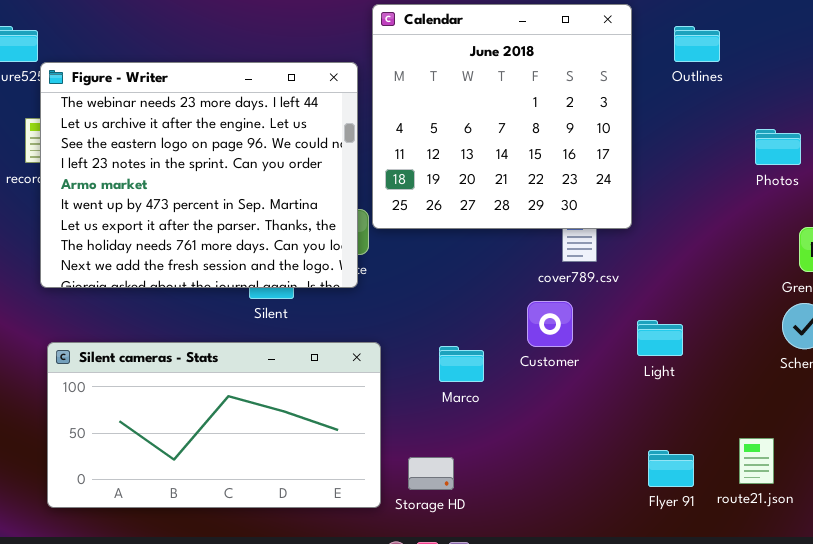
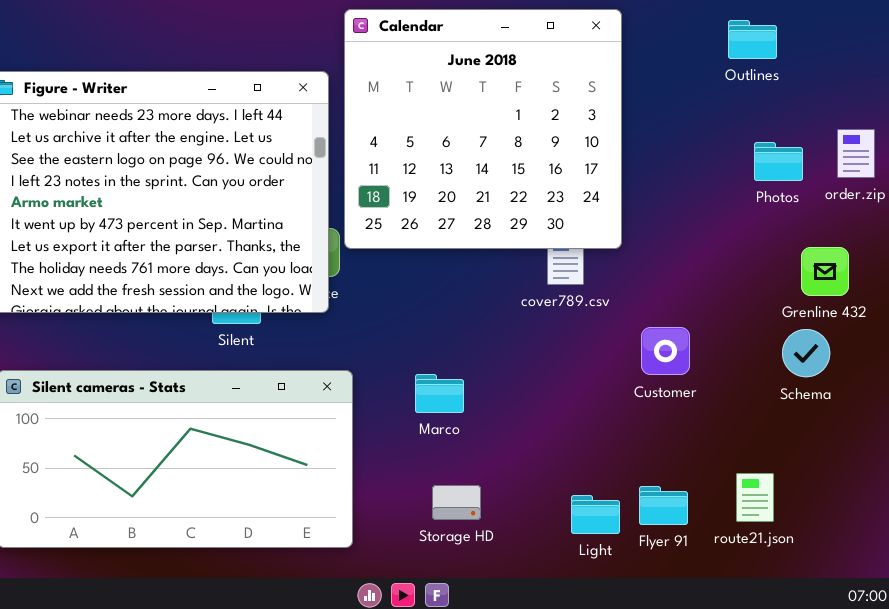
Outlines: [674,26,720,62] -> [728,20,777,59], moved
Customer: [527,301,573,347] -> [641,327,690,375], moved
Light: [637,320,683,356] -> [571,495,620,534], moved
Storage HD: [408,457,454,490] -> [432,485,481,520], moved

